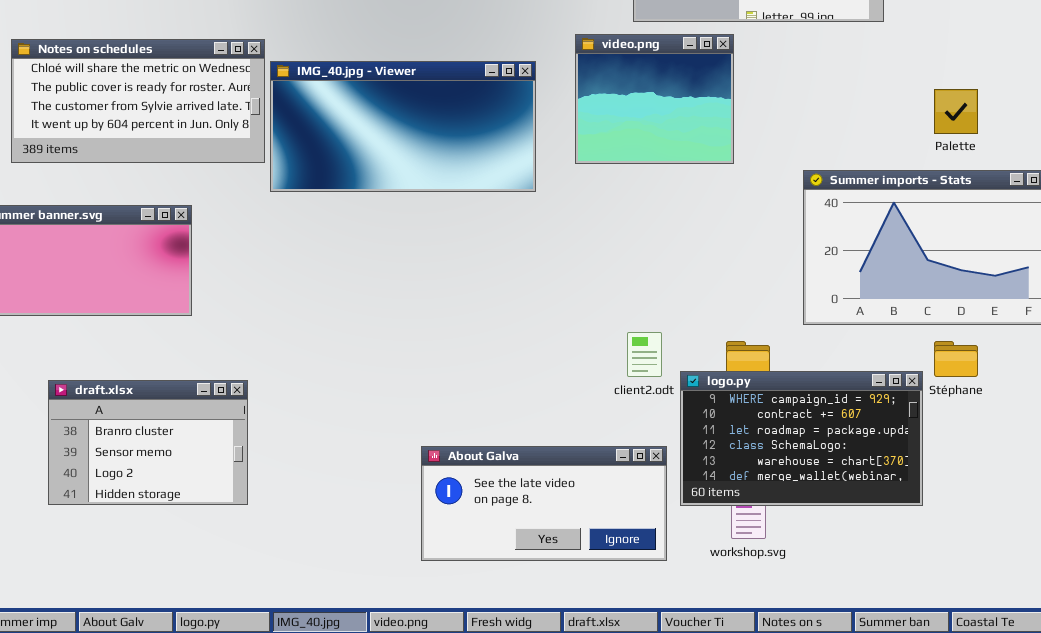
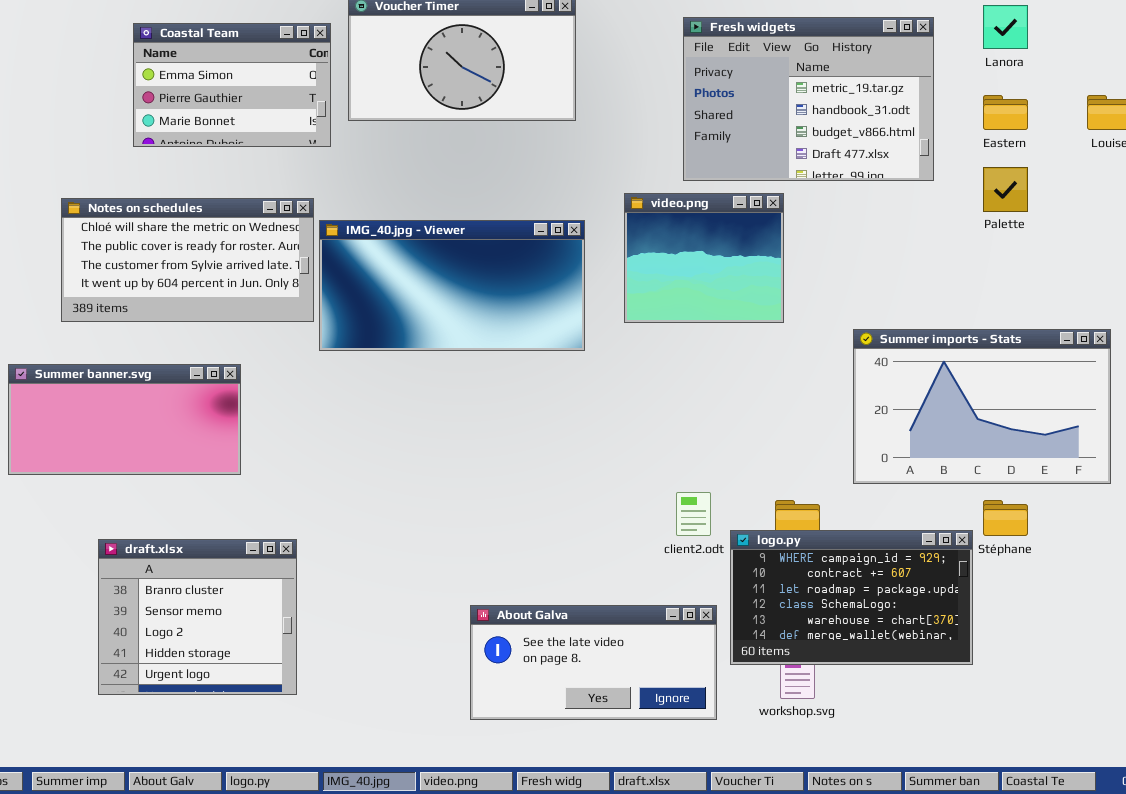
Palette: [934,89,978,134] -> [983,167,1028,212], moved
draft.xlsx: [48,380,248,505] -> [98,539,297,695], resized

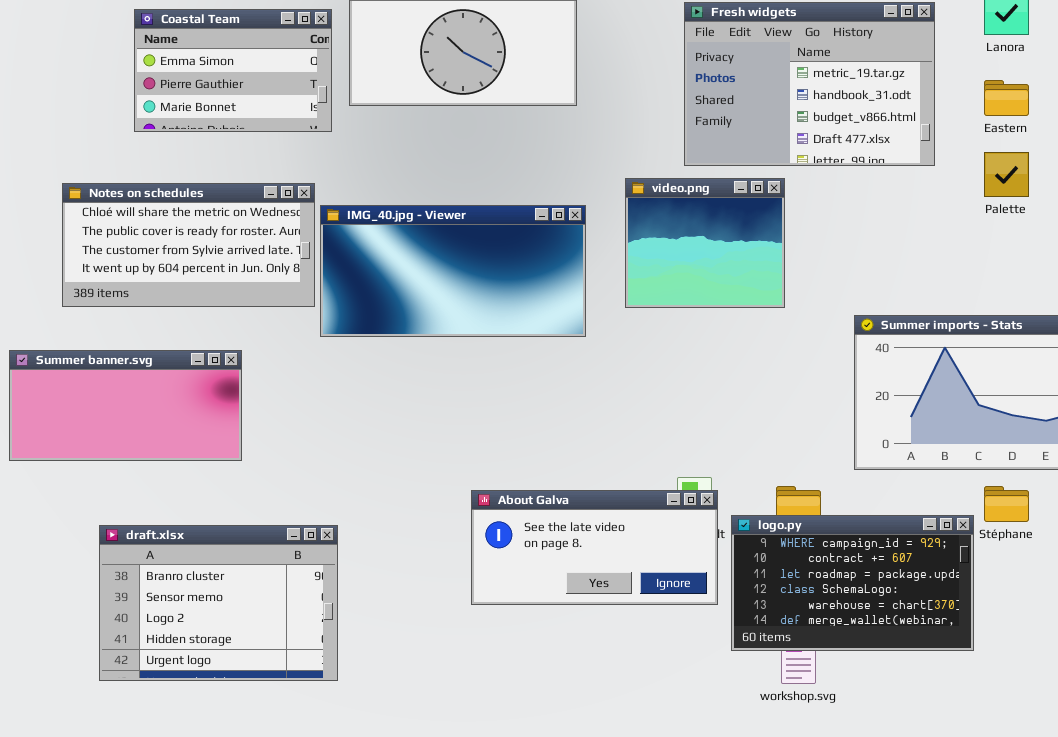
draft.xlsx: [98,539,297,695] -> [99,525,338,681], resized
About Galva: [470,605,717,720] -> [471,490,718,605], moved

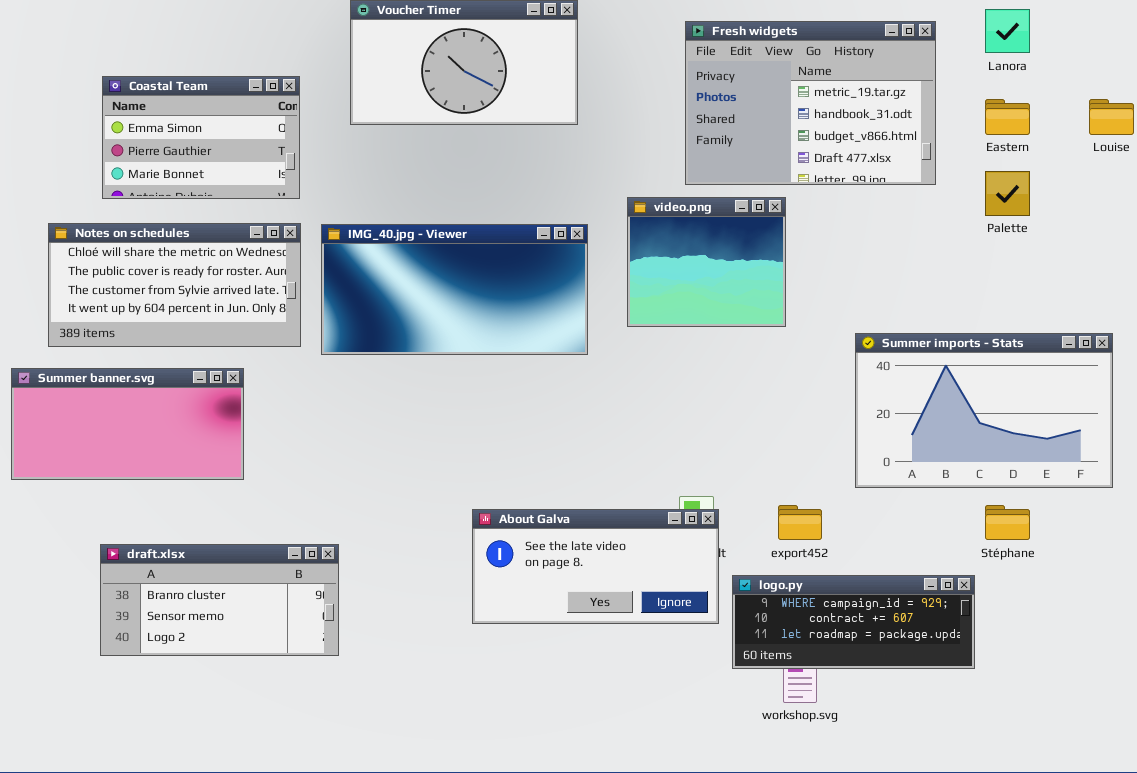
Coastal Team: [134,9,332,132] -> [102,76,300,199], moved
Notes on schedules: [62,183,315,307] -> [48,223,301,347], moved
logo.py: [731,515,974,651] -> [732,575,975,669], resized
draft.xlsx: [99,525,338,681] -> [100,544,339,656], resized

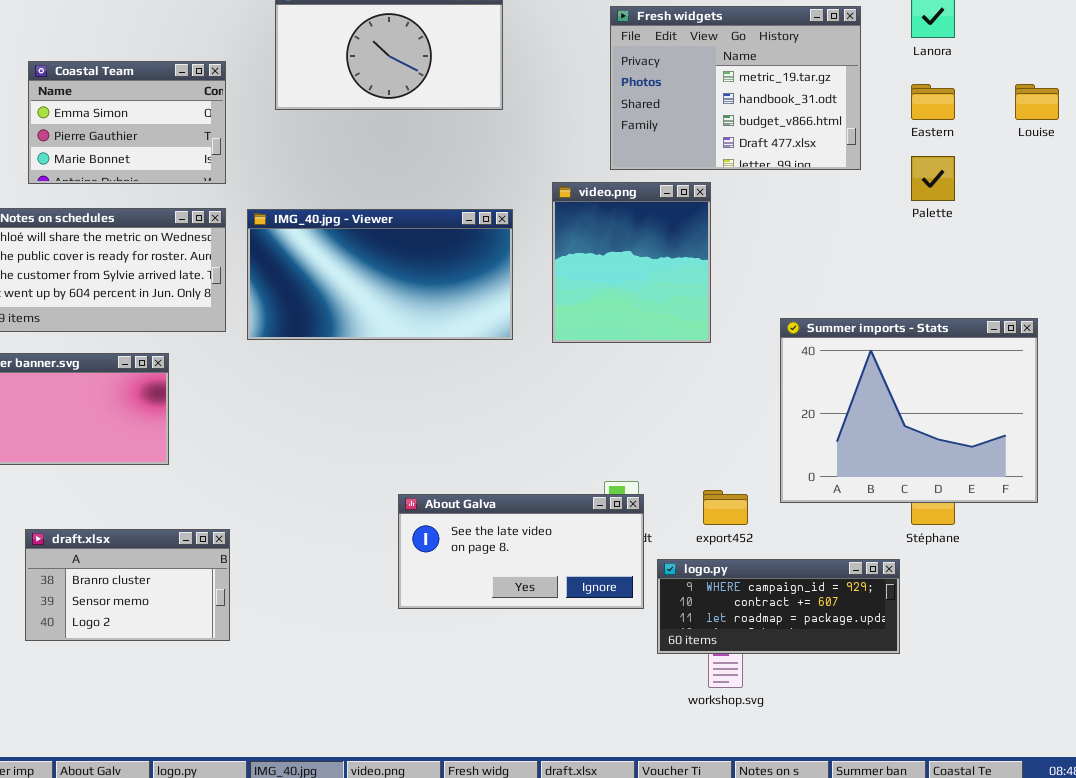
video.png: [627,197,786,327] -> [552,182,711,343], resized
Summer imports - Stats: [855,333,1113,488] -> [780,318,1038,503], resized
draft.xlsx: [100,544,339,656] -> [25,529,230,641], resized

